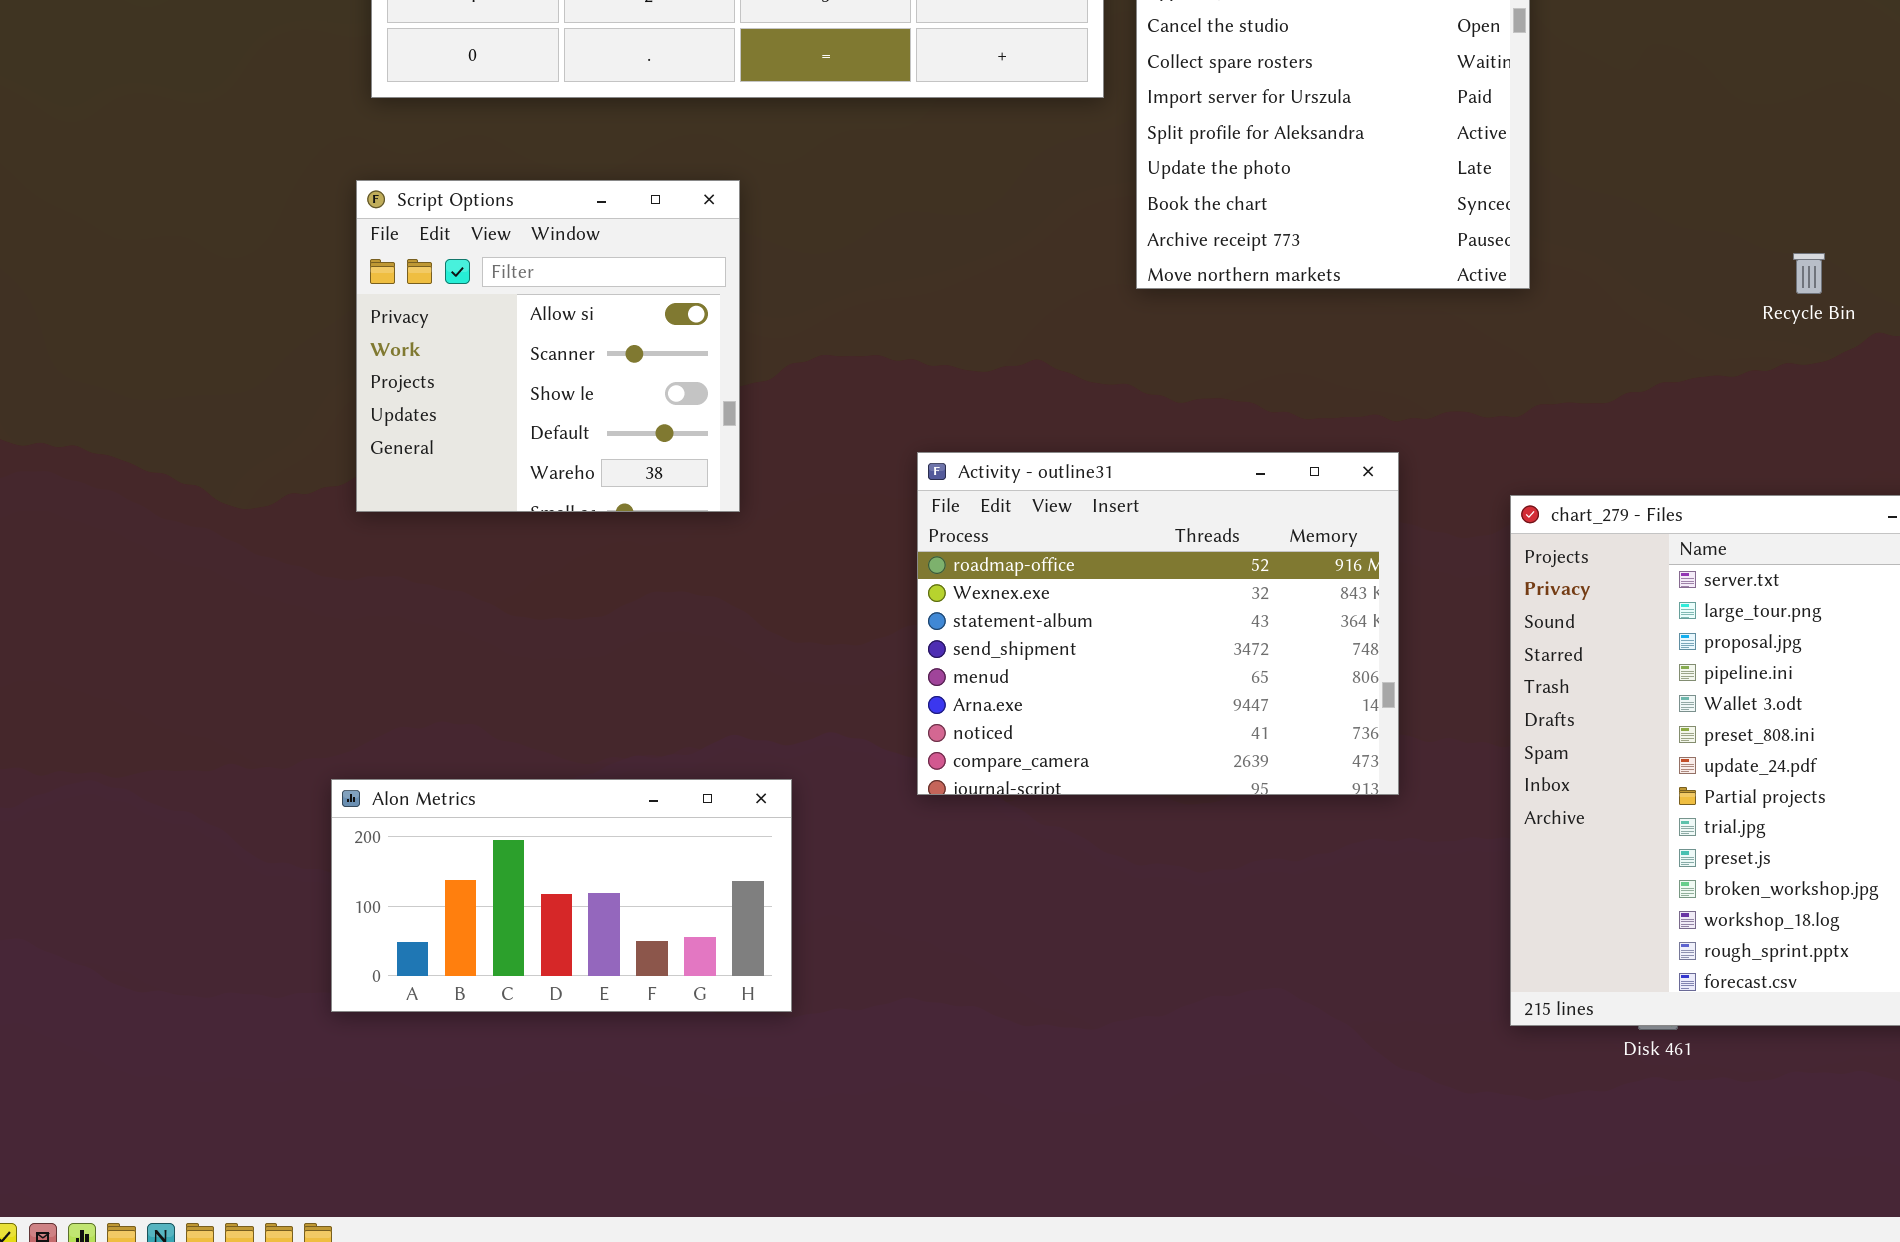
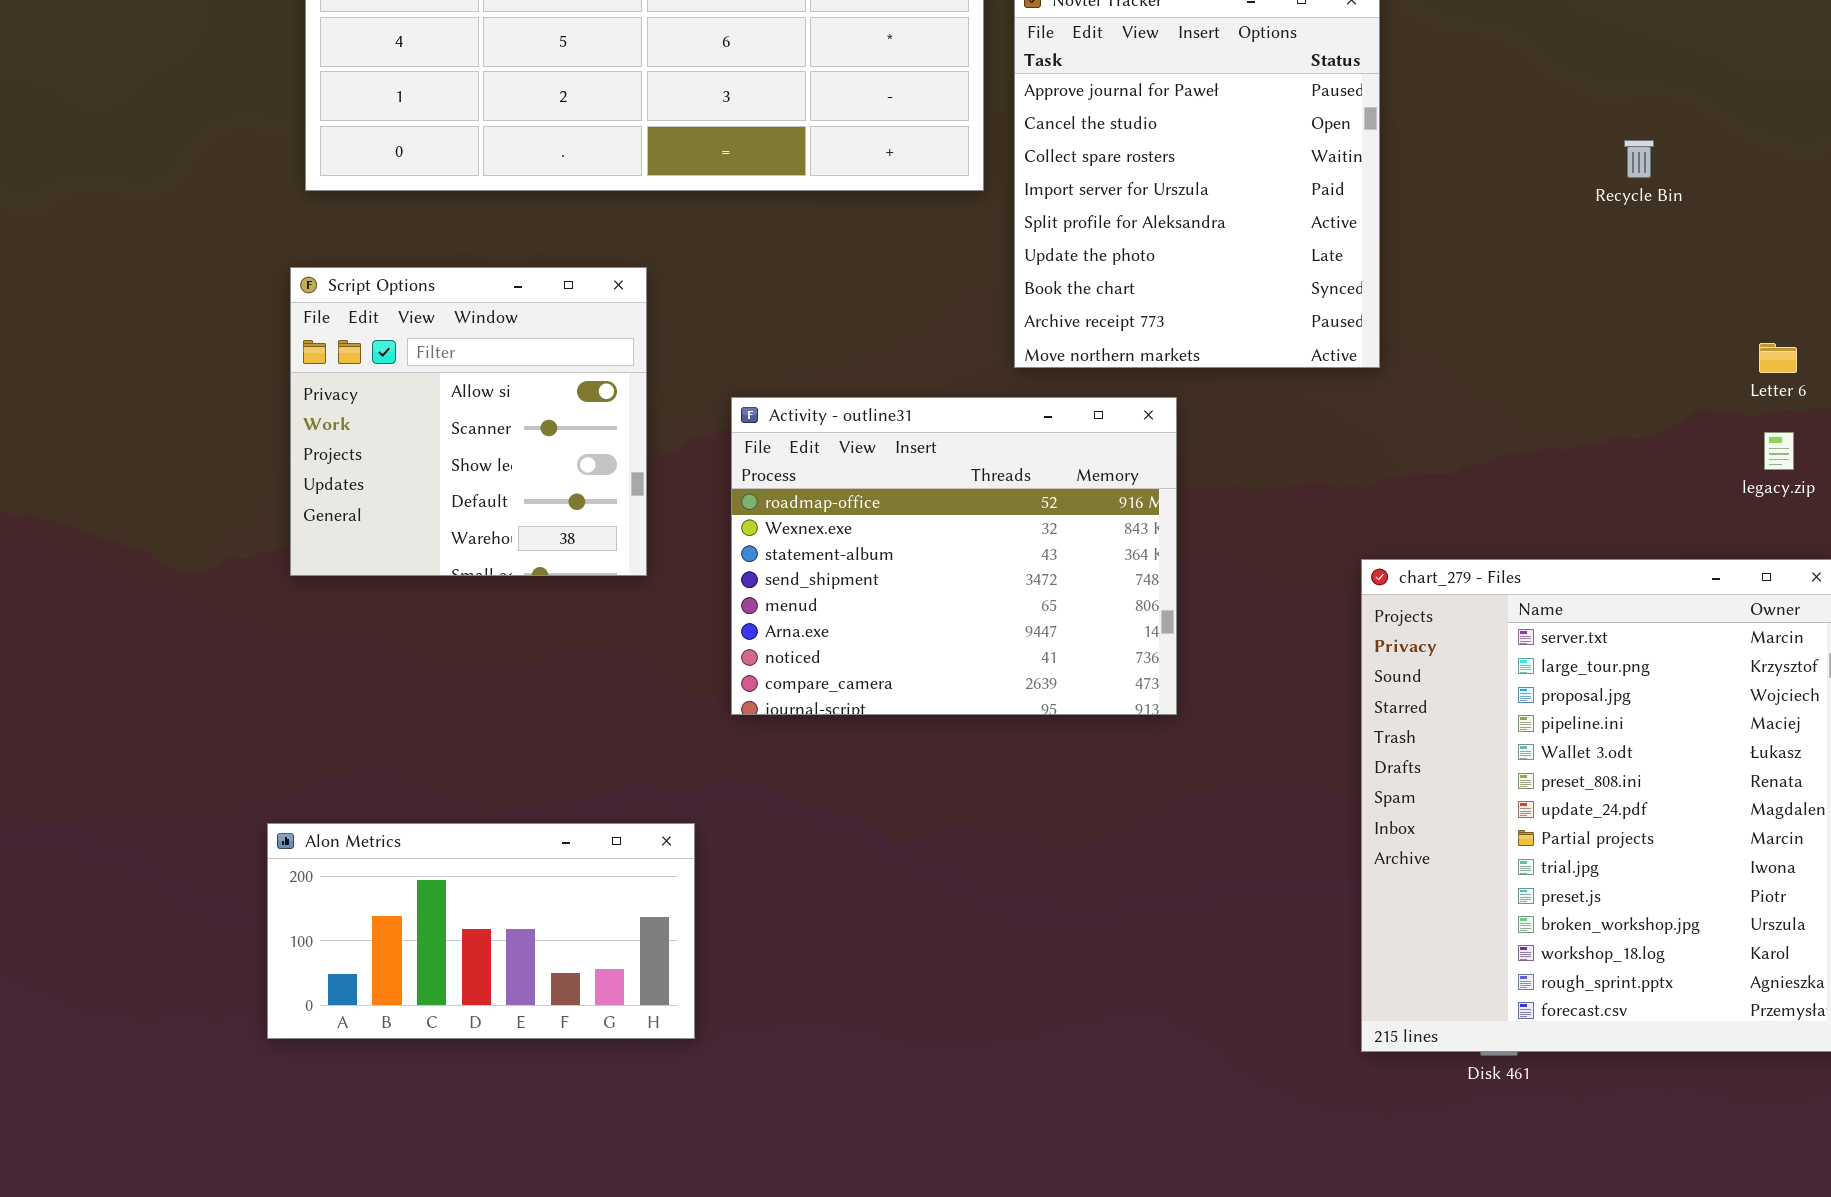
Recycle Bin: [1793,253,1825,294] -> [1624,140,1654,178], moved
Activity - outline31: [917,452,1399,795] -> [731,397,1177,715], moved

